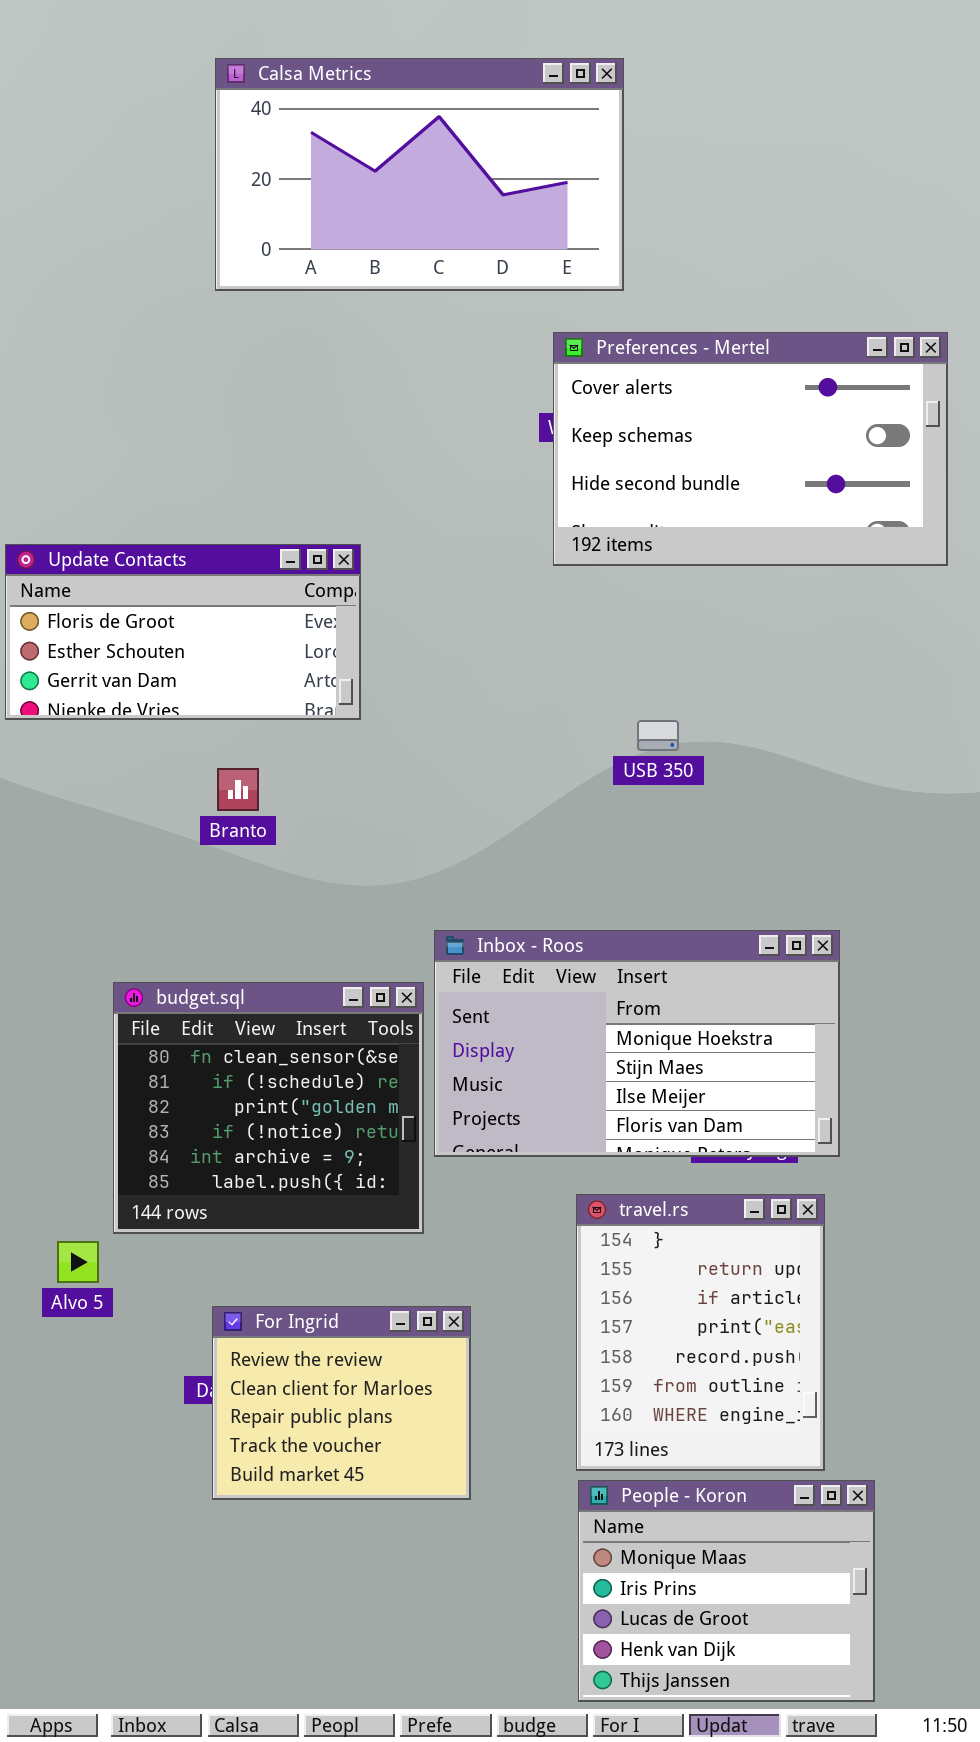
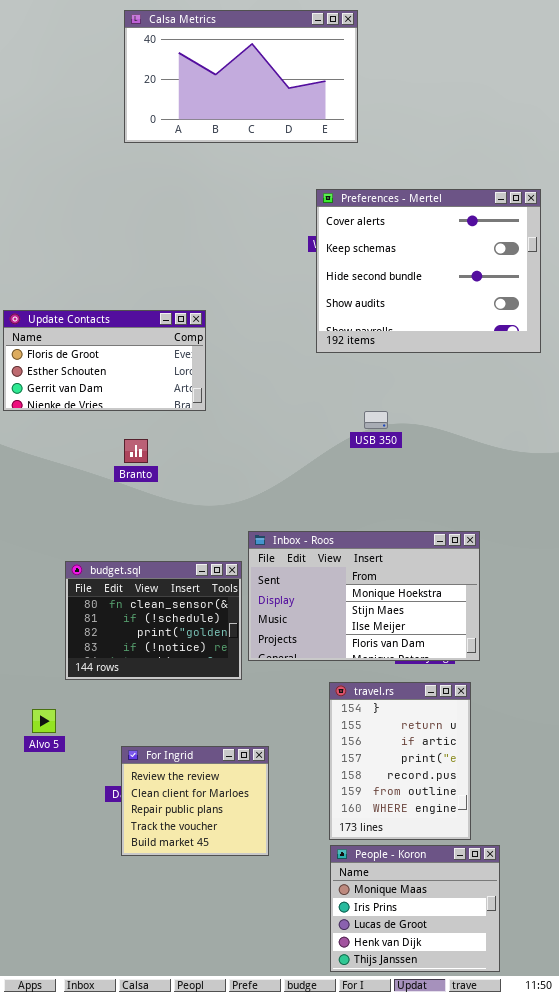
Calsa Metrics: [215,58,624,291] -> [124,10,358,143], moved
Preferences - Mertel: [553,332,948,566] -> [316,189,541,353], resized
budget.sql: [113,982,424,1234] -> [65,561,242,680], resized

